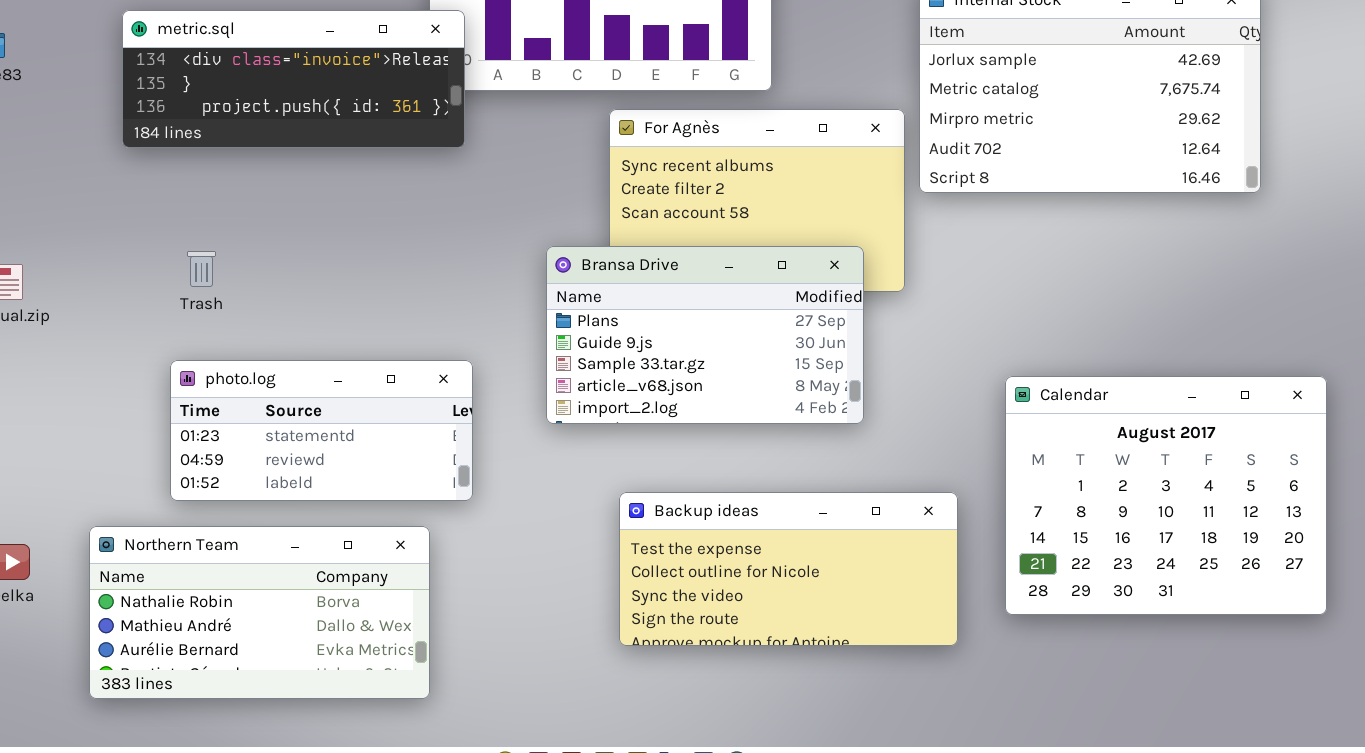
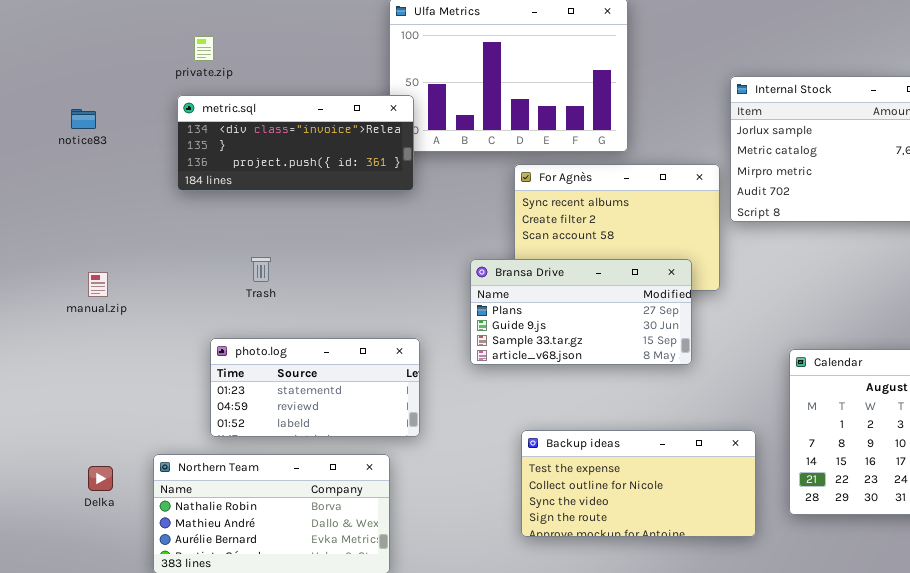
Bransa Drive: [546,246,864,424] -> [470,259,692,365], resized
Trash: [187,251,216,287] -> [251,257,271,282], moved

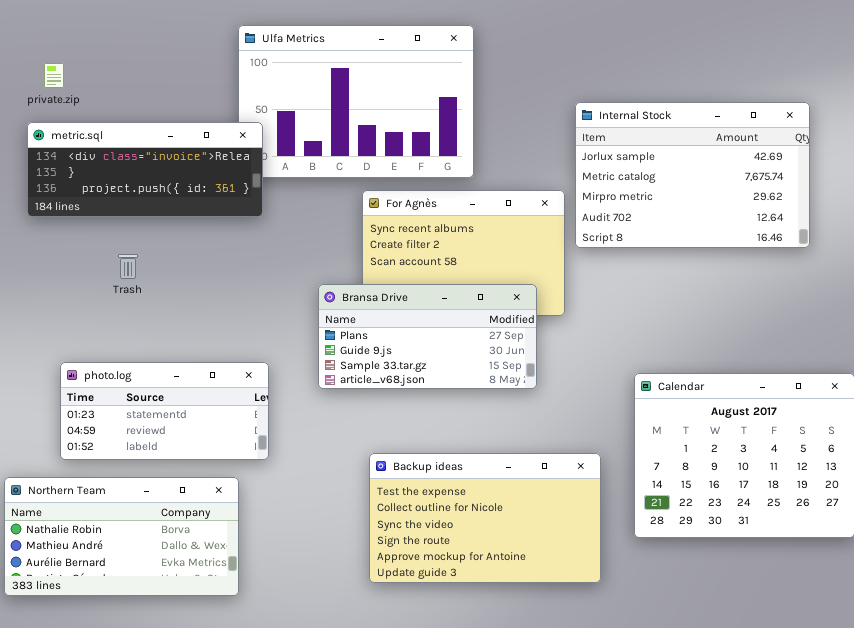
Trash: [251,257,271,282] -> [118,254,138,279], moved
Backup ideas: [521,430,756,537] -> [369,453,601,583], resized

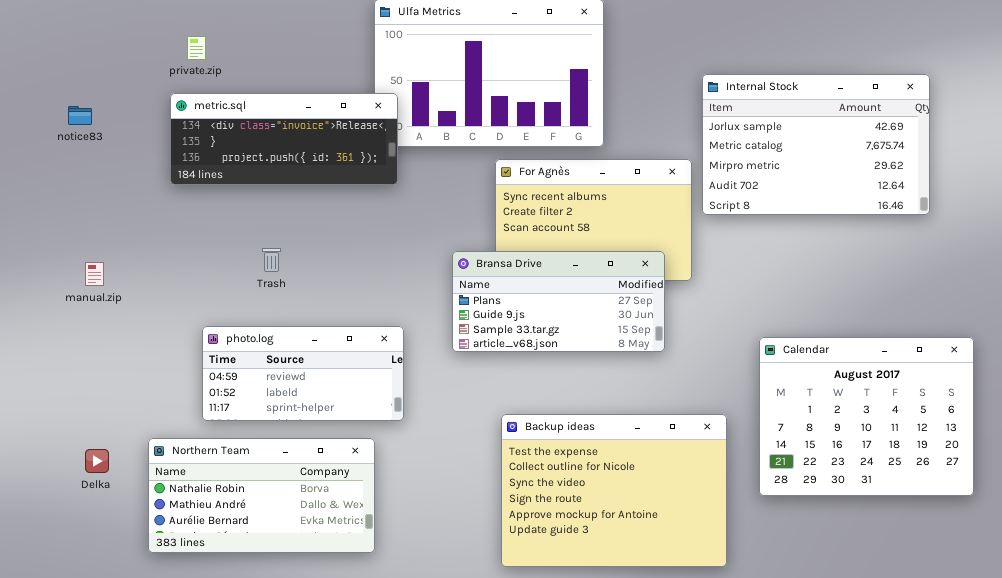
Trash: [118,254,138,279] -> [262,248,281,272], moved
photo.log: [60,362,269,460] -> [202,326,404,421], scrolled down 1 row
Backup ideas: [369,453,601,583] -> [501,414,727,567], resized

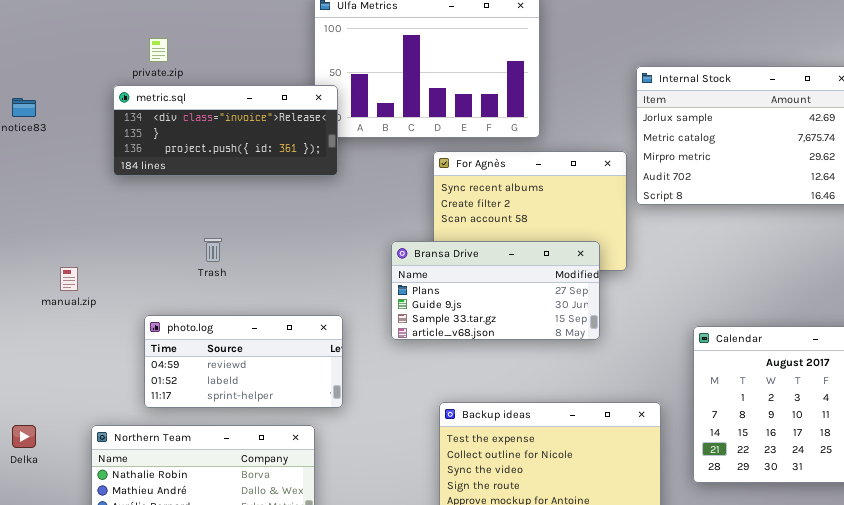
private.zip: [187,36,206,60] -> [149,38,168,62], moved
manual.zip: [85,262,104,286] -> [60,267,78,291], moved
Delka: [85,449,109,473] -> [12,425,36,448], moved

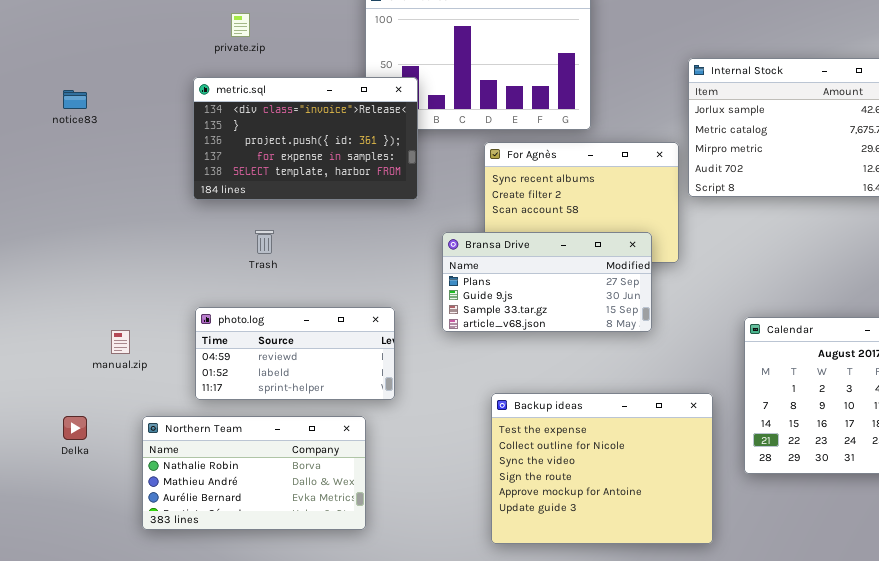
private.zip: [149,38,168,62] -> [231,13,250,37], moved
metric.sql: [113,85,338,176] -> [193,77,418,200], moved, resized
manual.zip: [60,267,78,291] -> [111,330,130,354], moved

